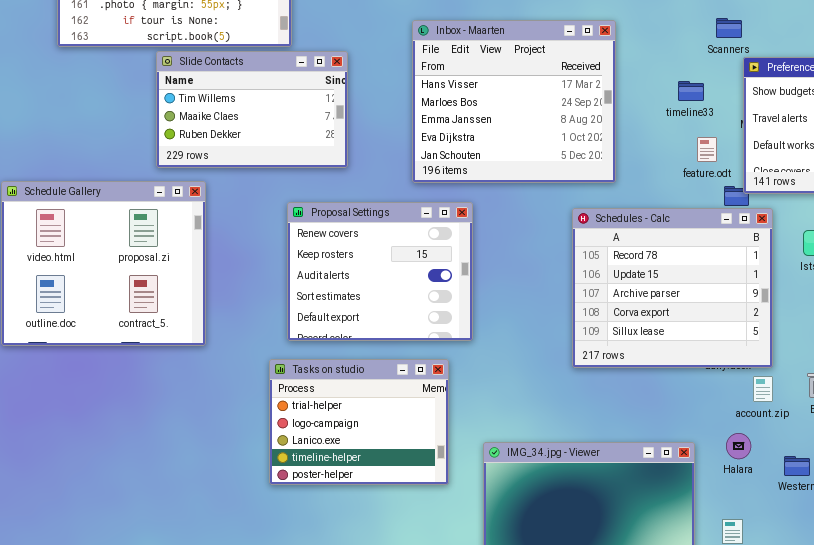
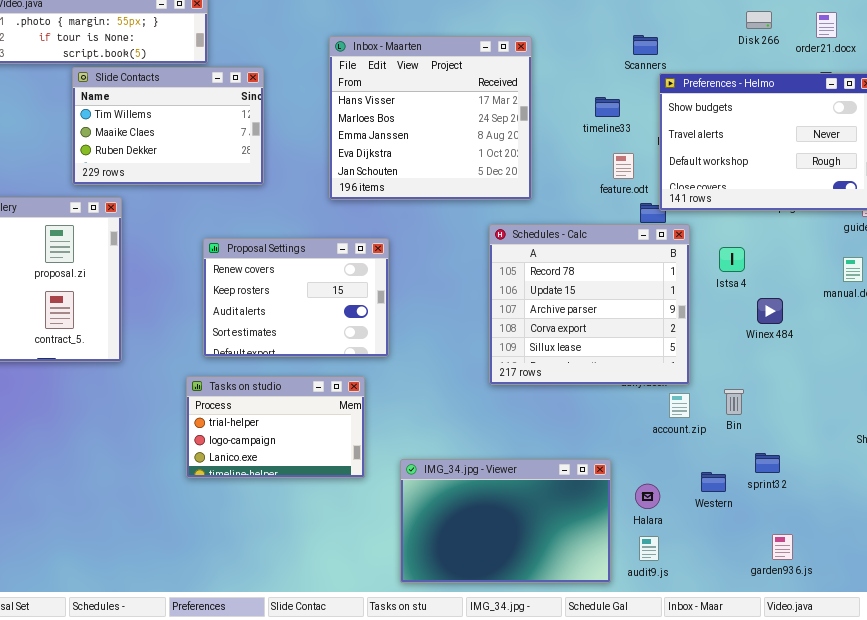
Proposal Settings: [287,202,473,341] -> [203,238,389,357], resized
Tasks on studio: [269,359,449,485] -> [186,376,365,478], resized
Halara: [726,433,751,459] -> [635,484,660,509], moved

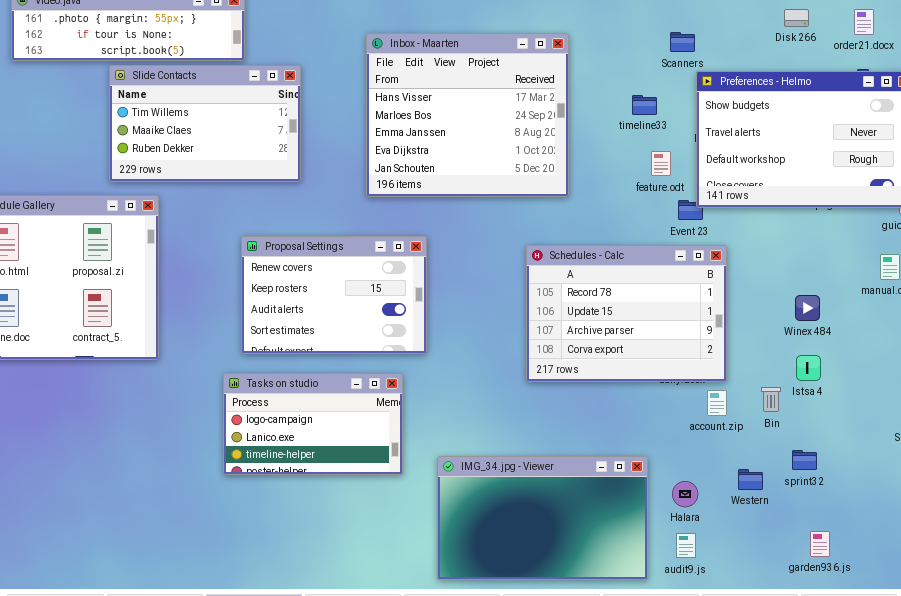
Schedules - Calc: [489,224,690,385] -> [526,245,727,382], resized
Istsa 4: [719,247,745,272] -> [796,355,821,381], moved
Tasks on studio: [186,376,365,478] -> [223,373,403,475], scrolled down 1 row

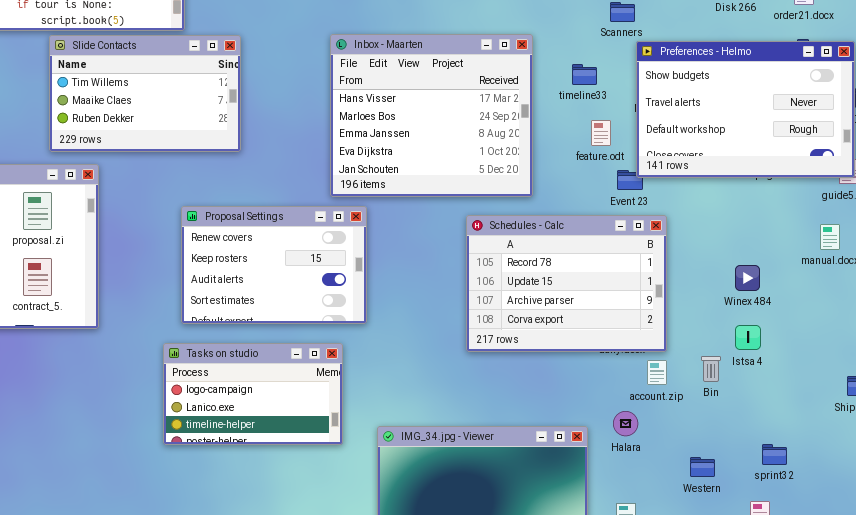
Inbox - Maarten: [366,33,569,197] -> [330,34,533,197], moved
sprint32: [792,450,817,470] -> [762,444,787,465], moved
Western: [738,469,763,490] -> [690,457,715,477], moved
Halara: [672,481,698,507] -> [613,411,638,436], moved

